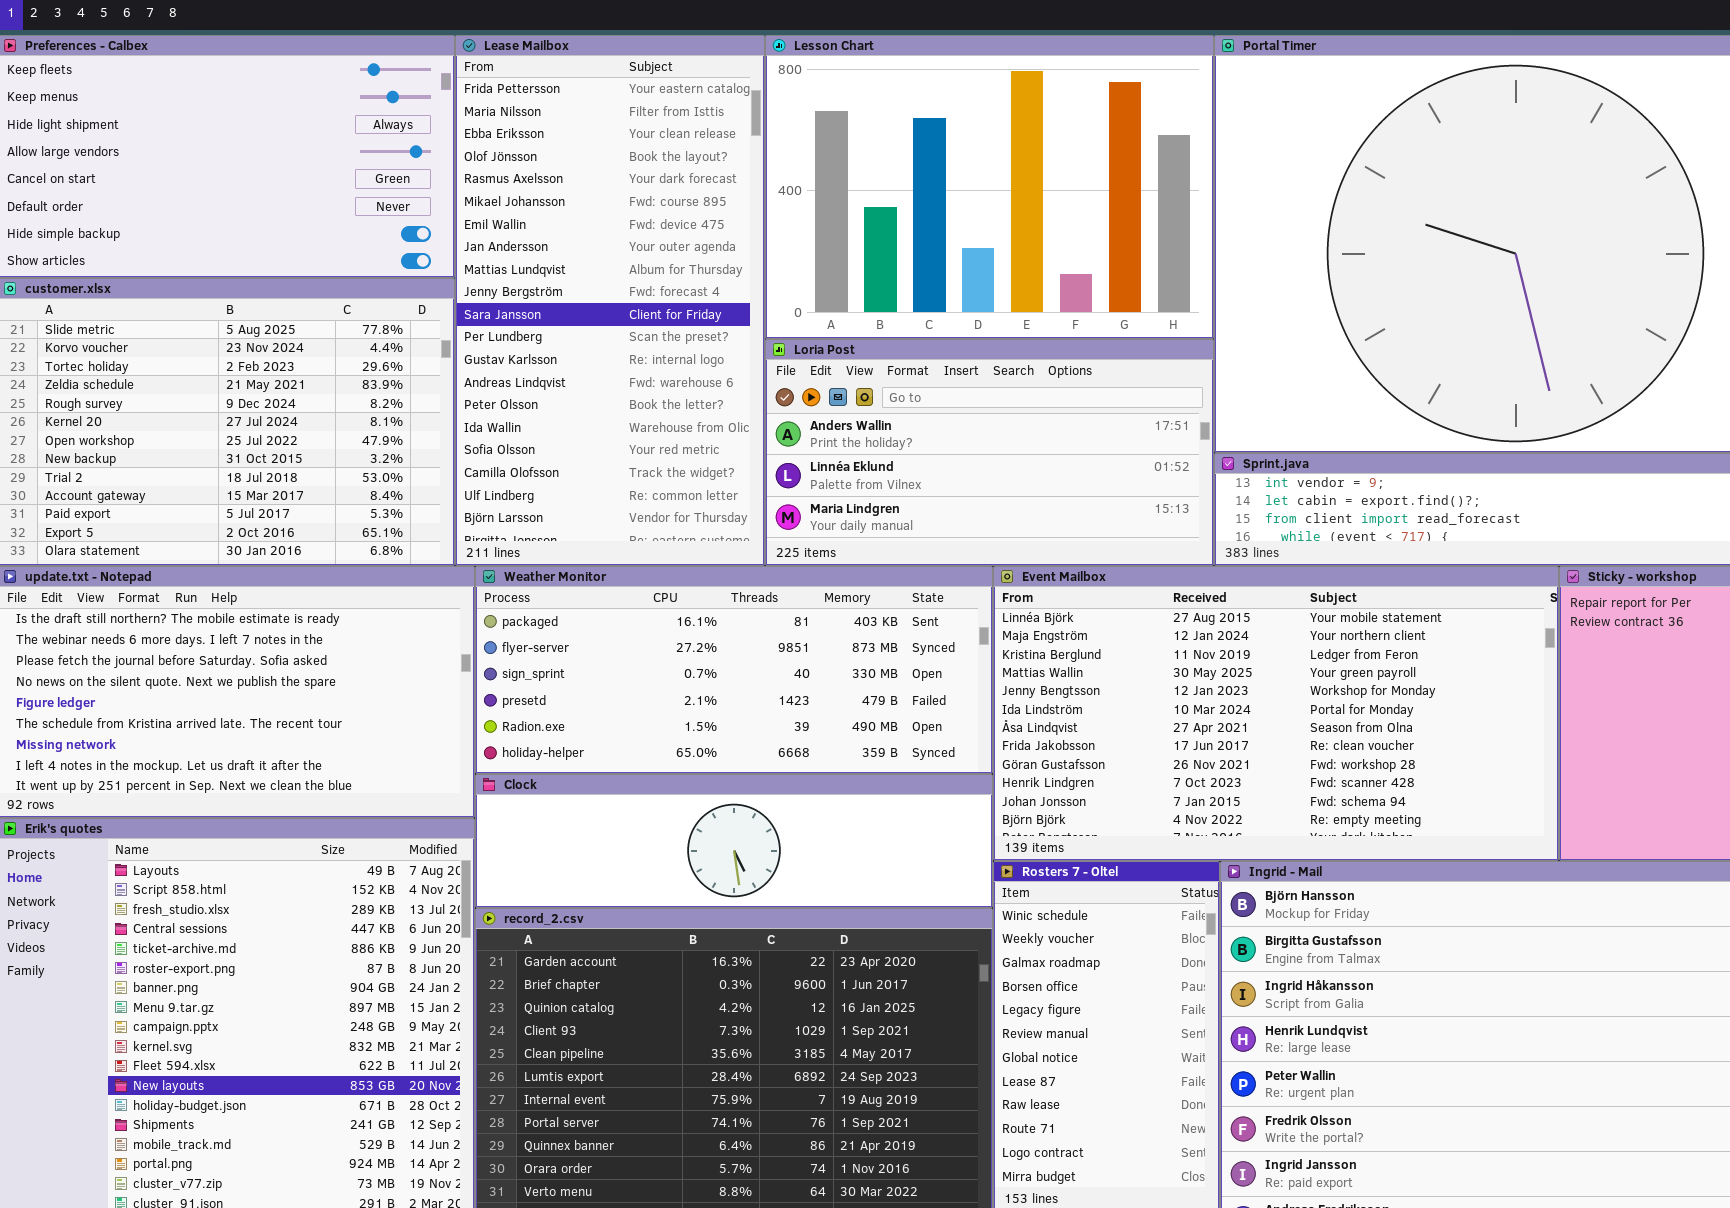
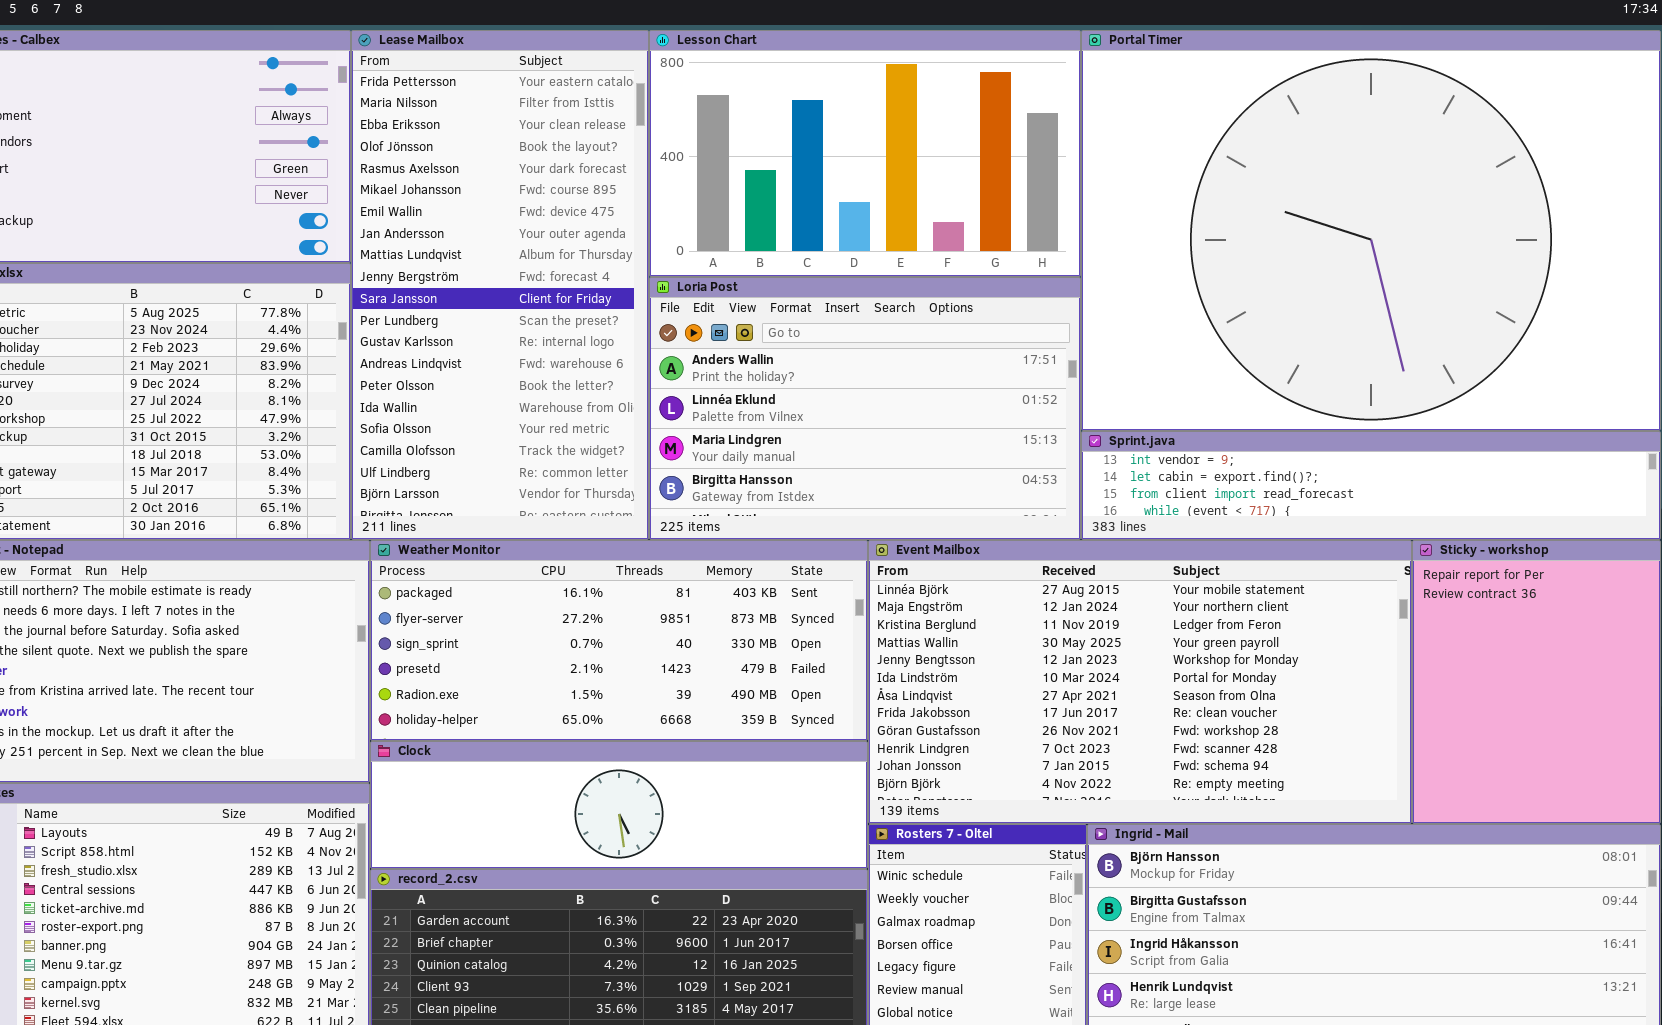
Lesson Chart: [765,35,1214,339] -> [649,30,1081,277], resized
Loria Post: [765,339,1214,566] -> [649,277,1081,540], resized

